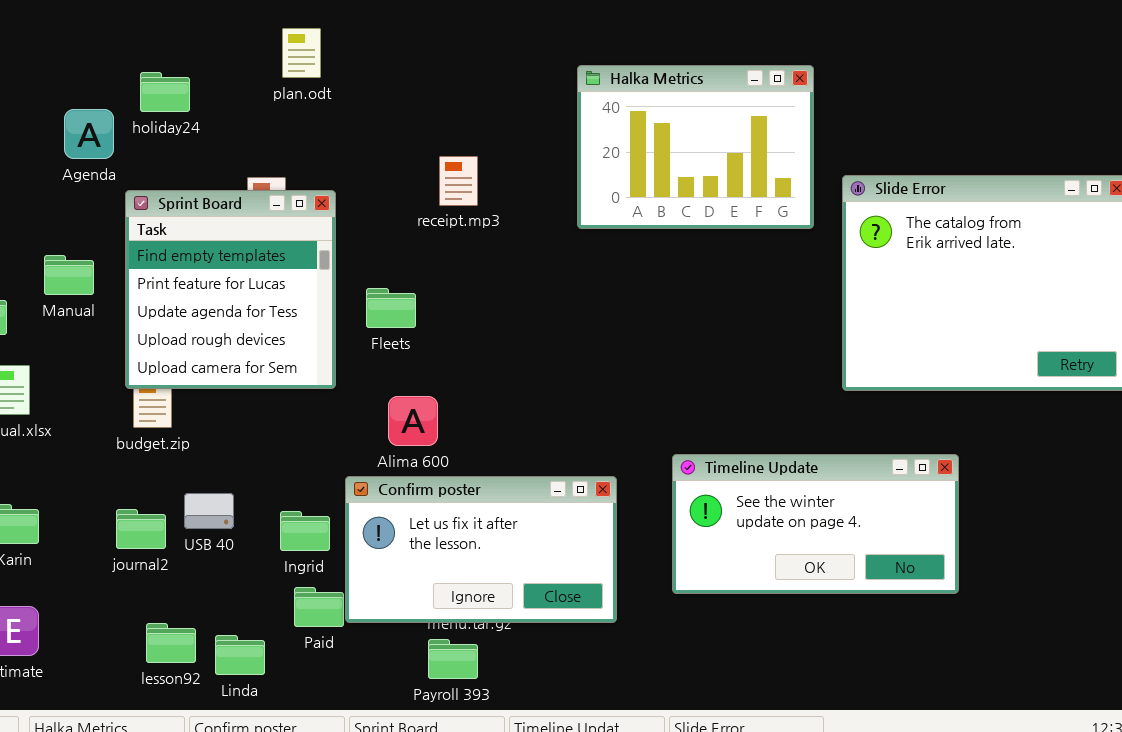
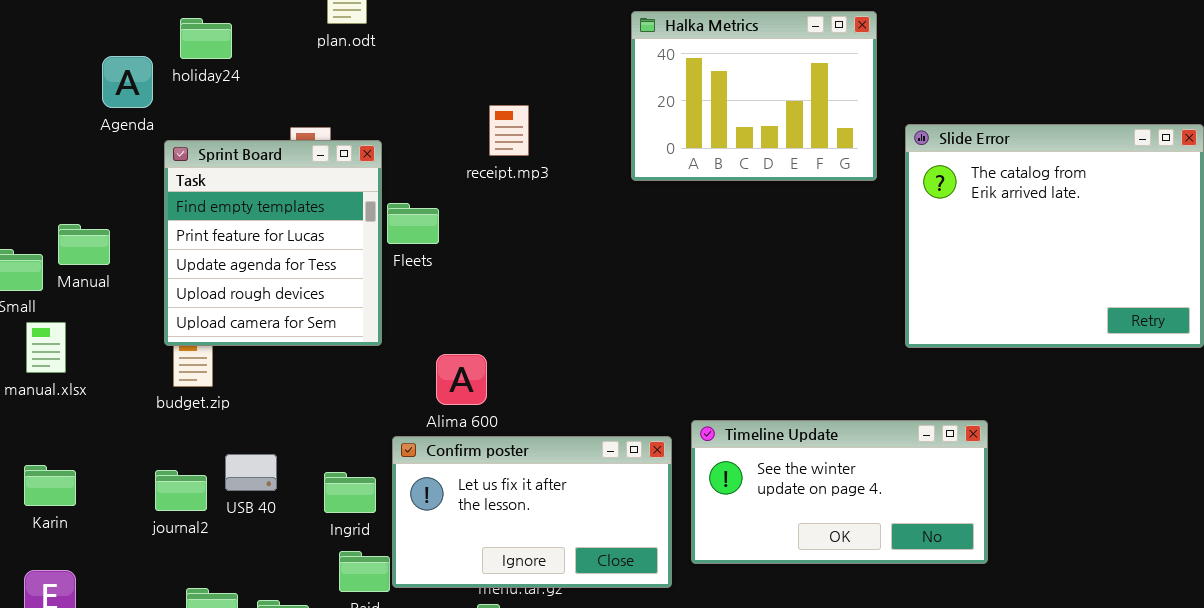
Manual: [44,255,94,295] -> [58,224,110,265], moved
Fleets: [366,288,416,328] -> [387,203,439,244], moved
Timeline Update: [672,454,959,594] -> [691,420,988,564], moved

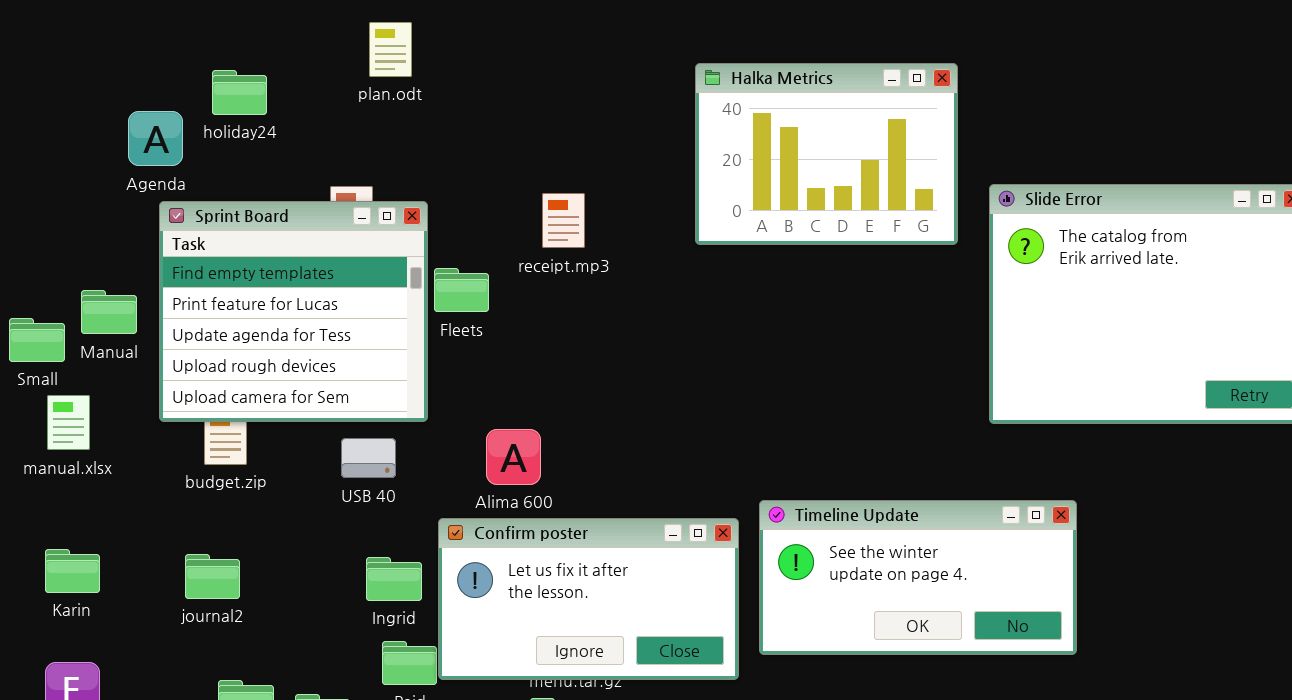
receipt.mp3: [489,105,529,156] -> [542,193,585,248], moved
Sprint Board: [164,140,382,346] -> [159,201,428,422], resized
USB 40: [225,454,277,491] -> [341,438,396,478], moved

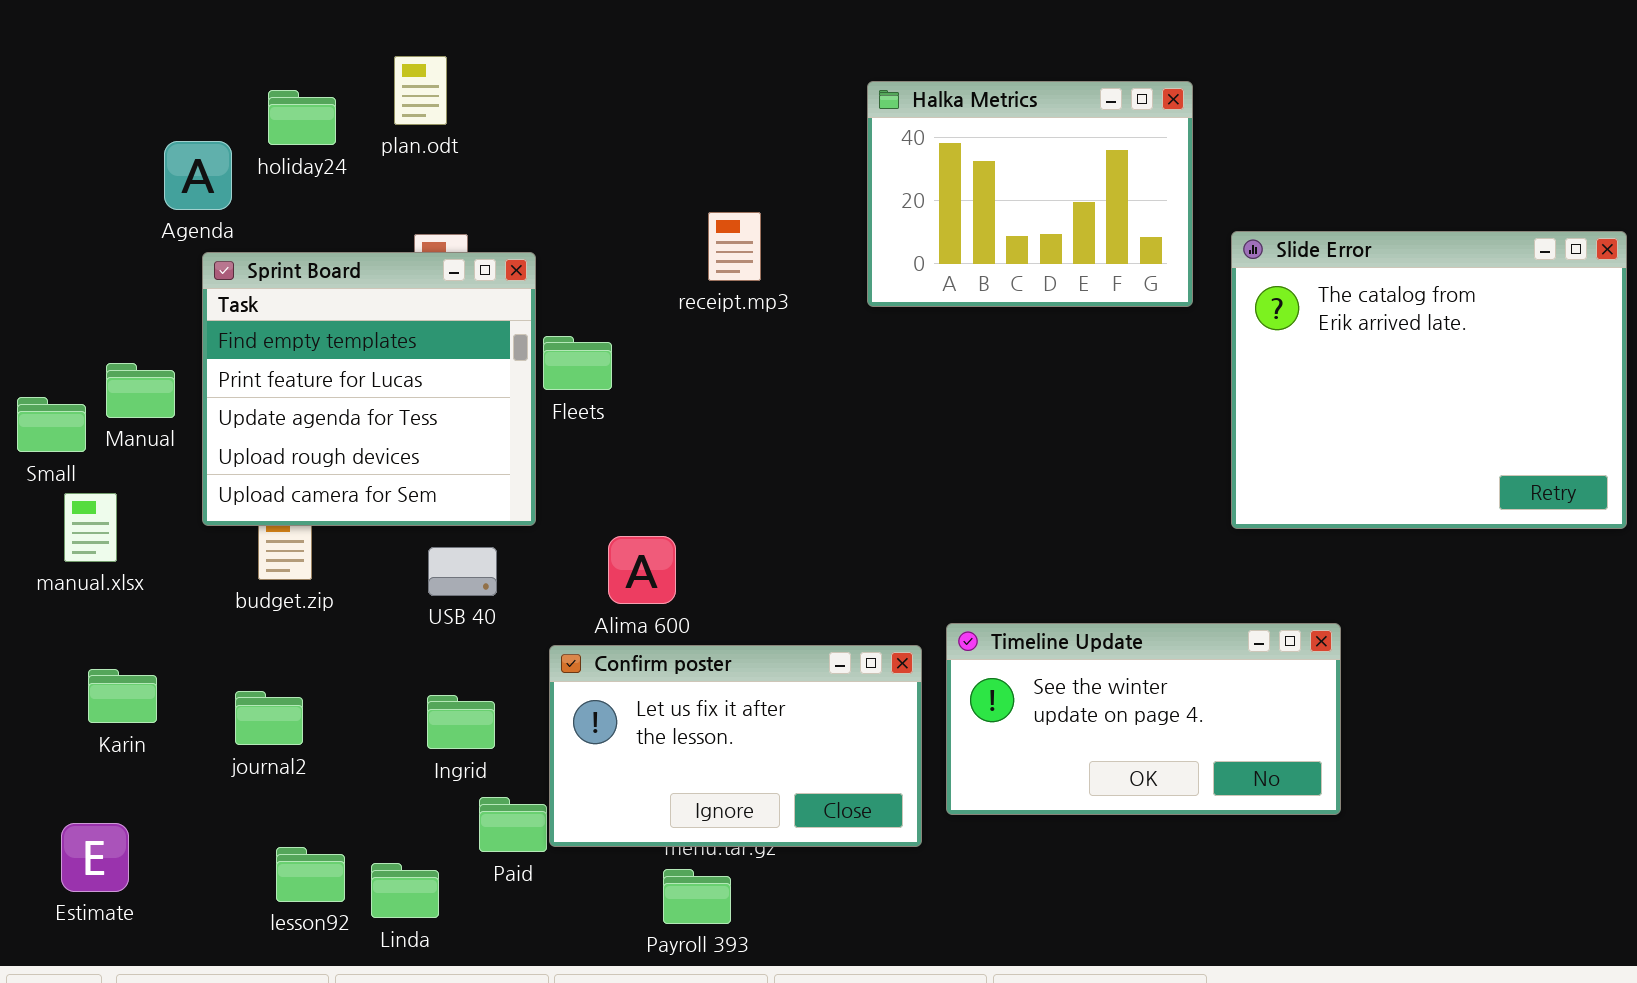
plan.odt: [369,22,412,77] -> [394,56,447,125], moved
receipt.mp3: [542,193,585,248] -> [708,212,761,281], moved
Karin: [45,549,100,593] -> [88,669,157,723], moved
Ingrid: [366,557,422,601] -> [427,695,495,749], moved

